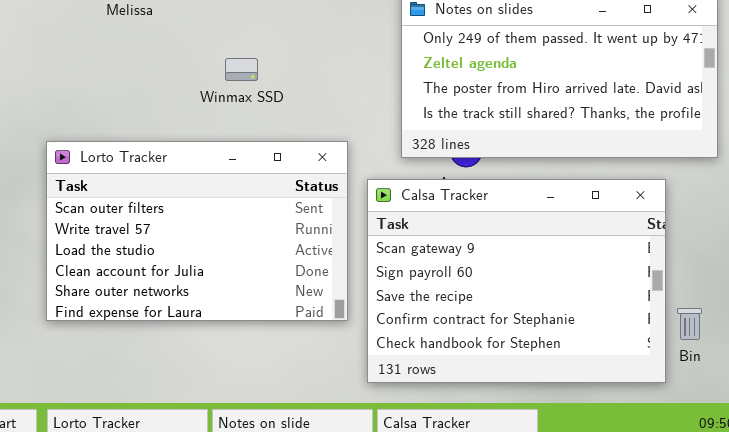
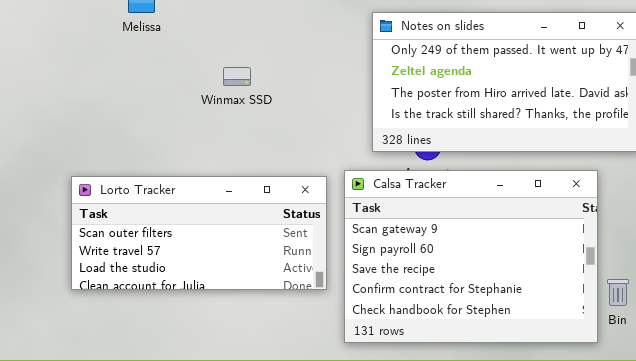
Lorto Tracker: [46,141,348,321] -> [71,176,327,290], resized

